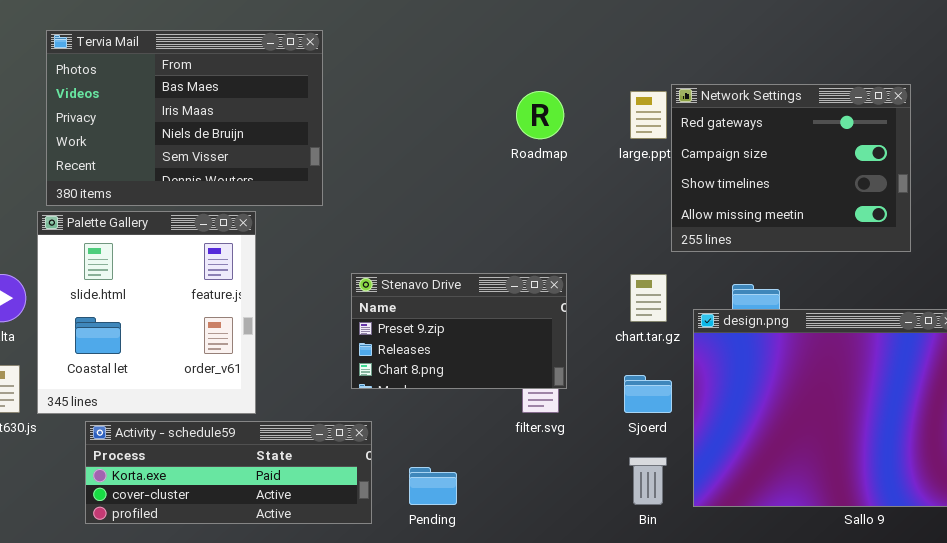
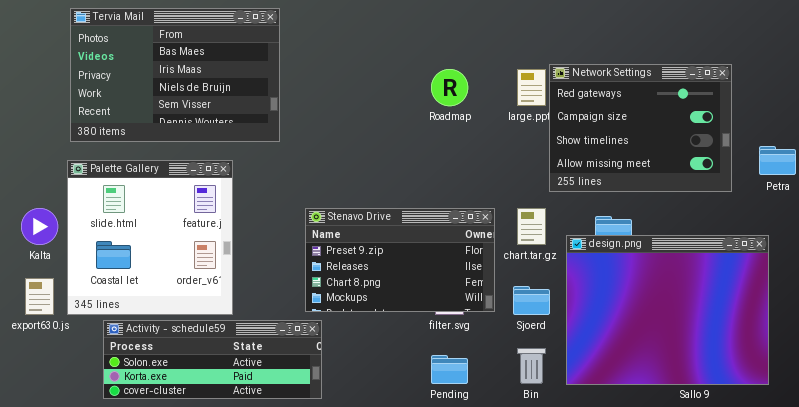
Tervia Mail: [46,30,323,206] -> [70,8,280,142], moved
Stenavo Drive: [351,273,567,389] -> [305,208,495,312], resized
Activity - schedule59: [85,421,372,524] -> [103,320,322,399], scrolled up 1 row
Pending: [409,467,457,505] -> [431,355,468,384], moved

